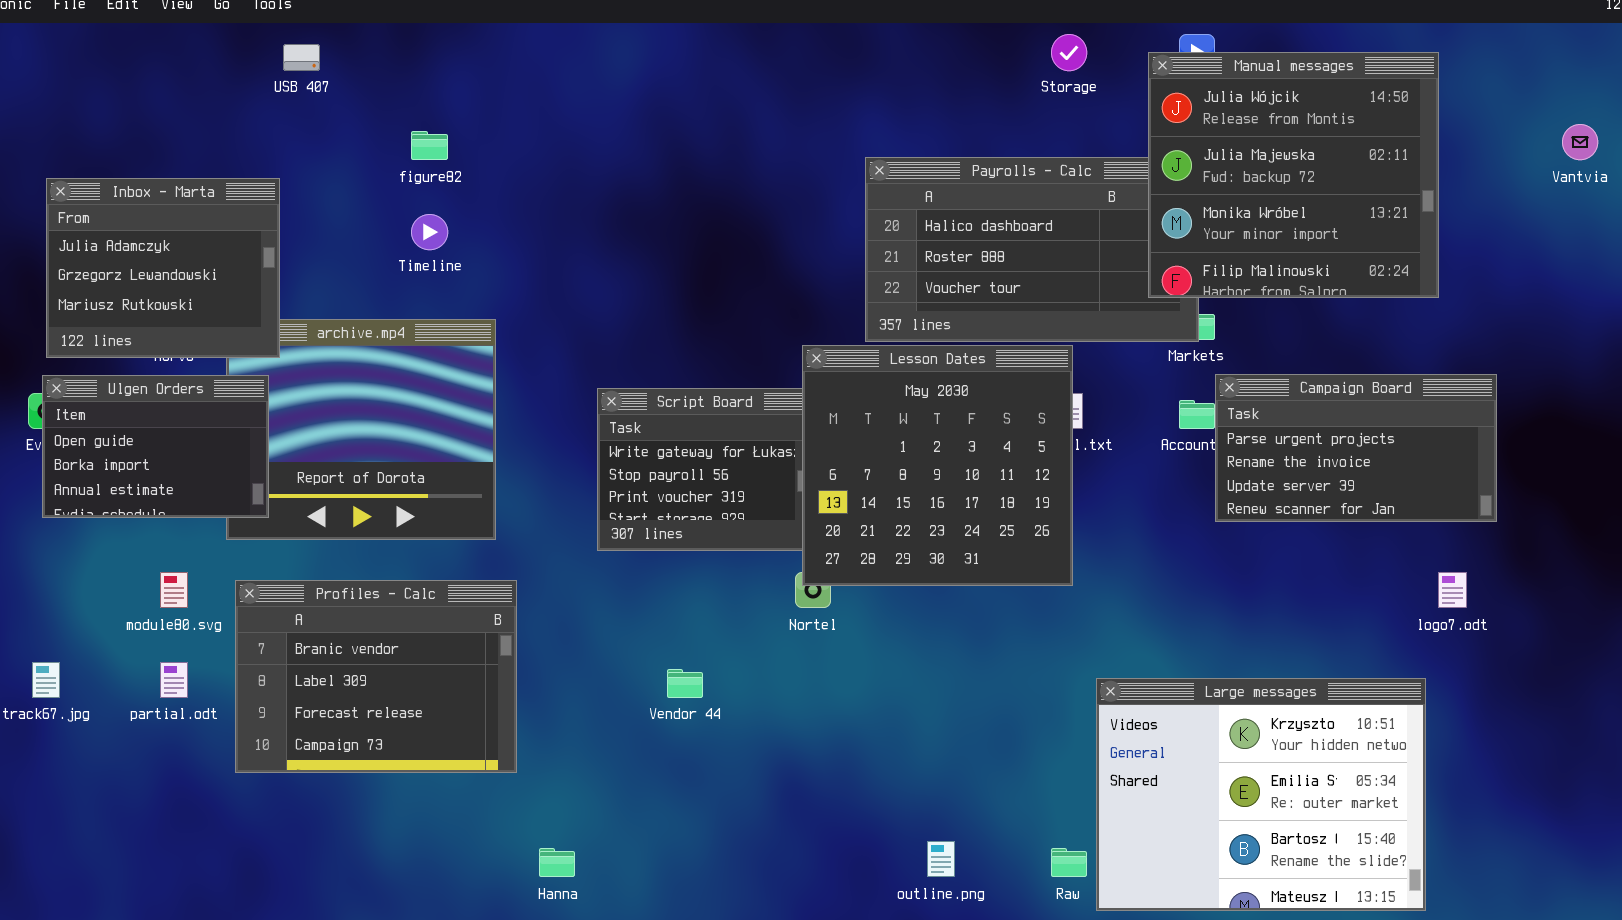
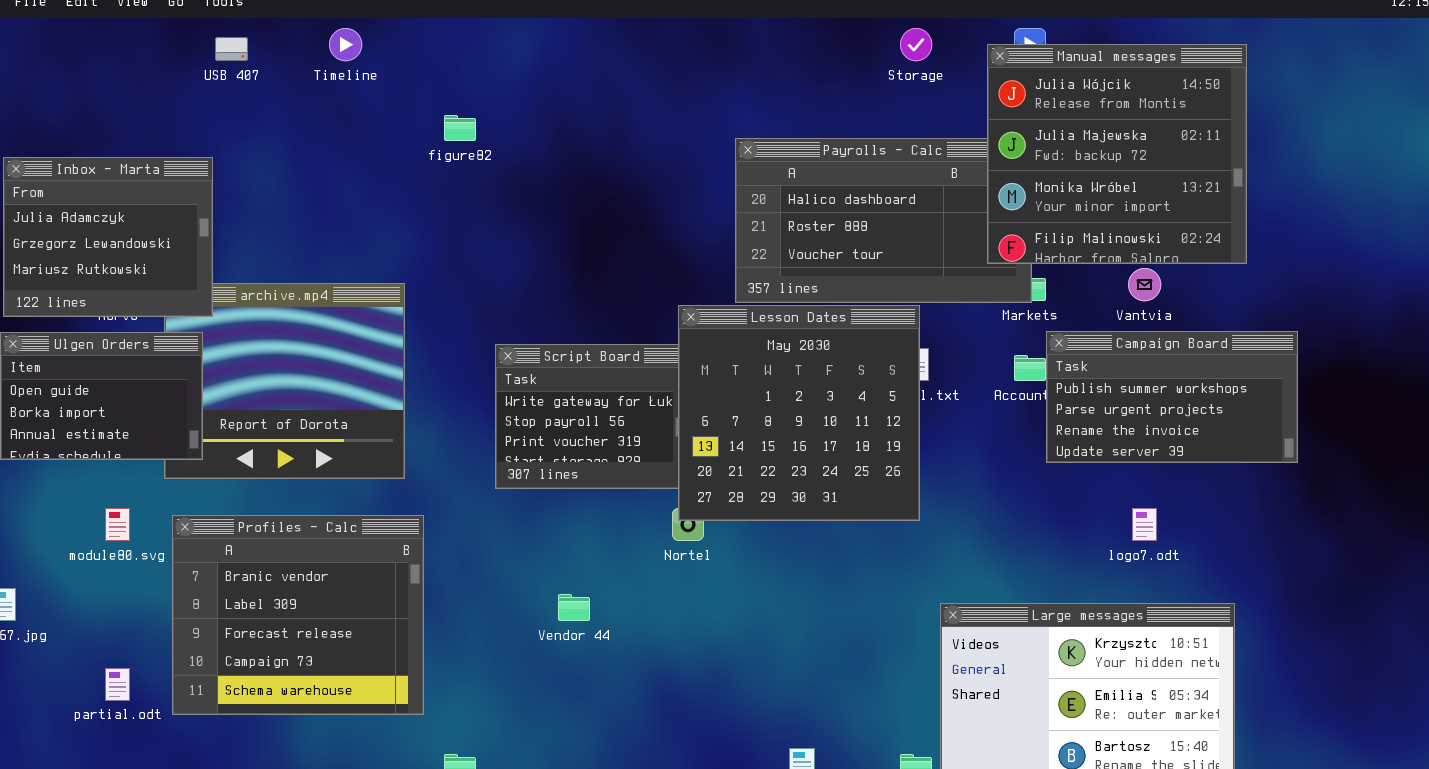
Vantvia: [1562,124,1598,160] -> [1128,268,1161,301], moved
figure82: [411,131,448,160] -> [444,115,476,141], moved
Timeline: [411,214,448,250] -> [329,28,362,61], moved
Campaign Board: [1215,374,1497,522] -> [1046,331,1298,463], scrolled up 1 row
logo7.odt: [1438,572,1467,608] -> [1132,508,1157,541], moved
Profiles - Calc: [235,580,517,773] -> [172,515,424,715], resized
partial.odt: [160,662,188,698] -> [105,668,130,701], moved

